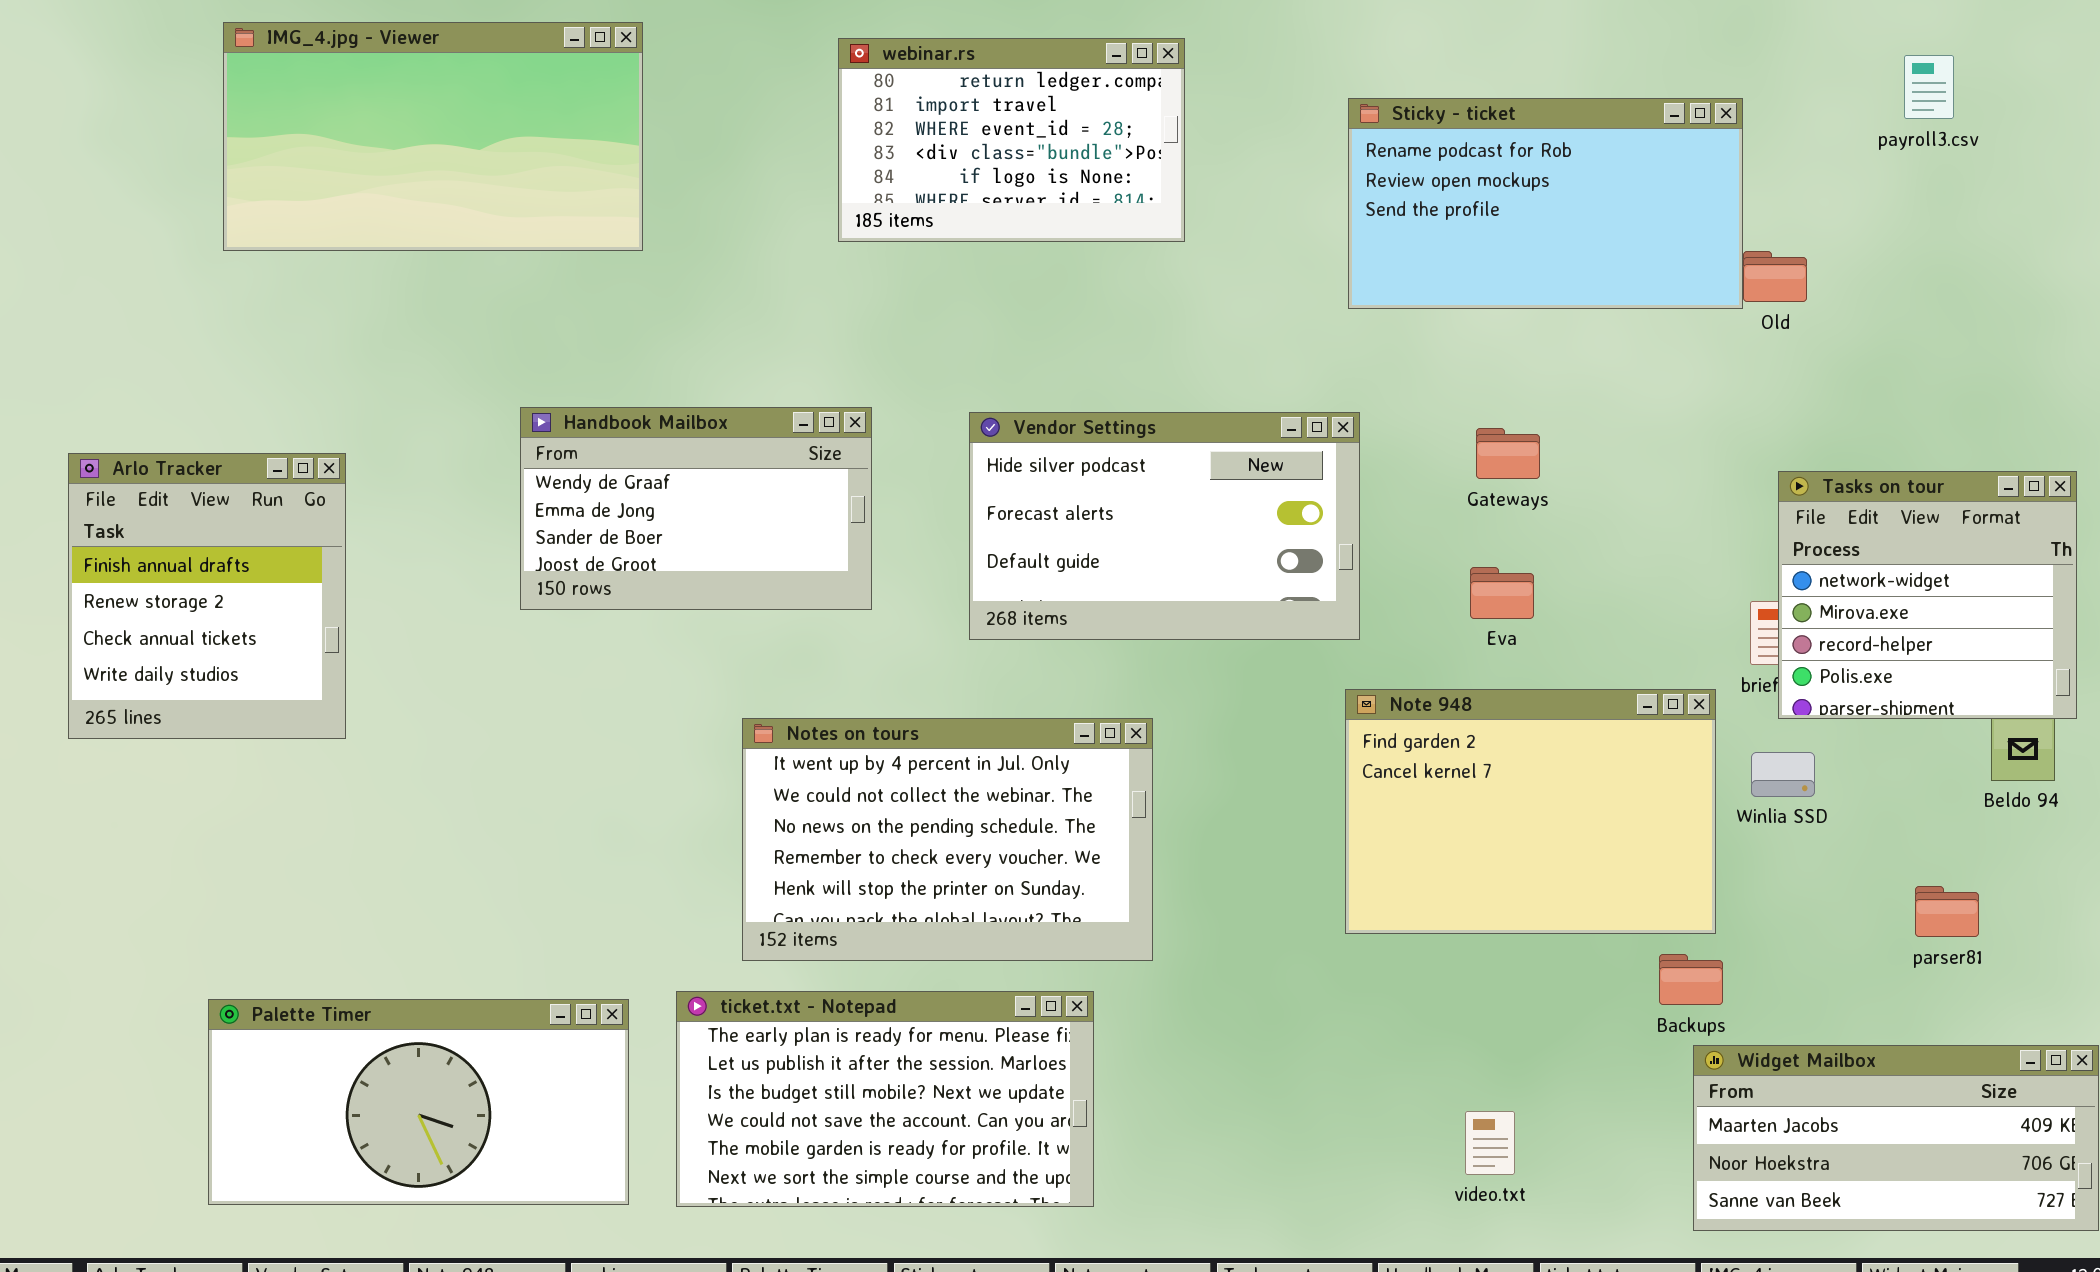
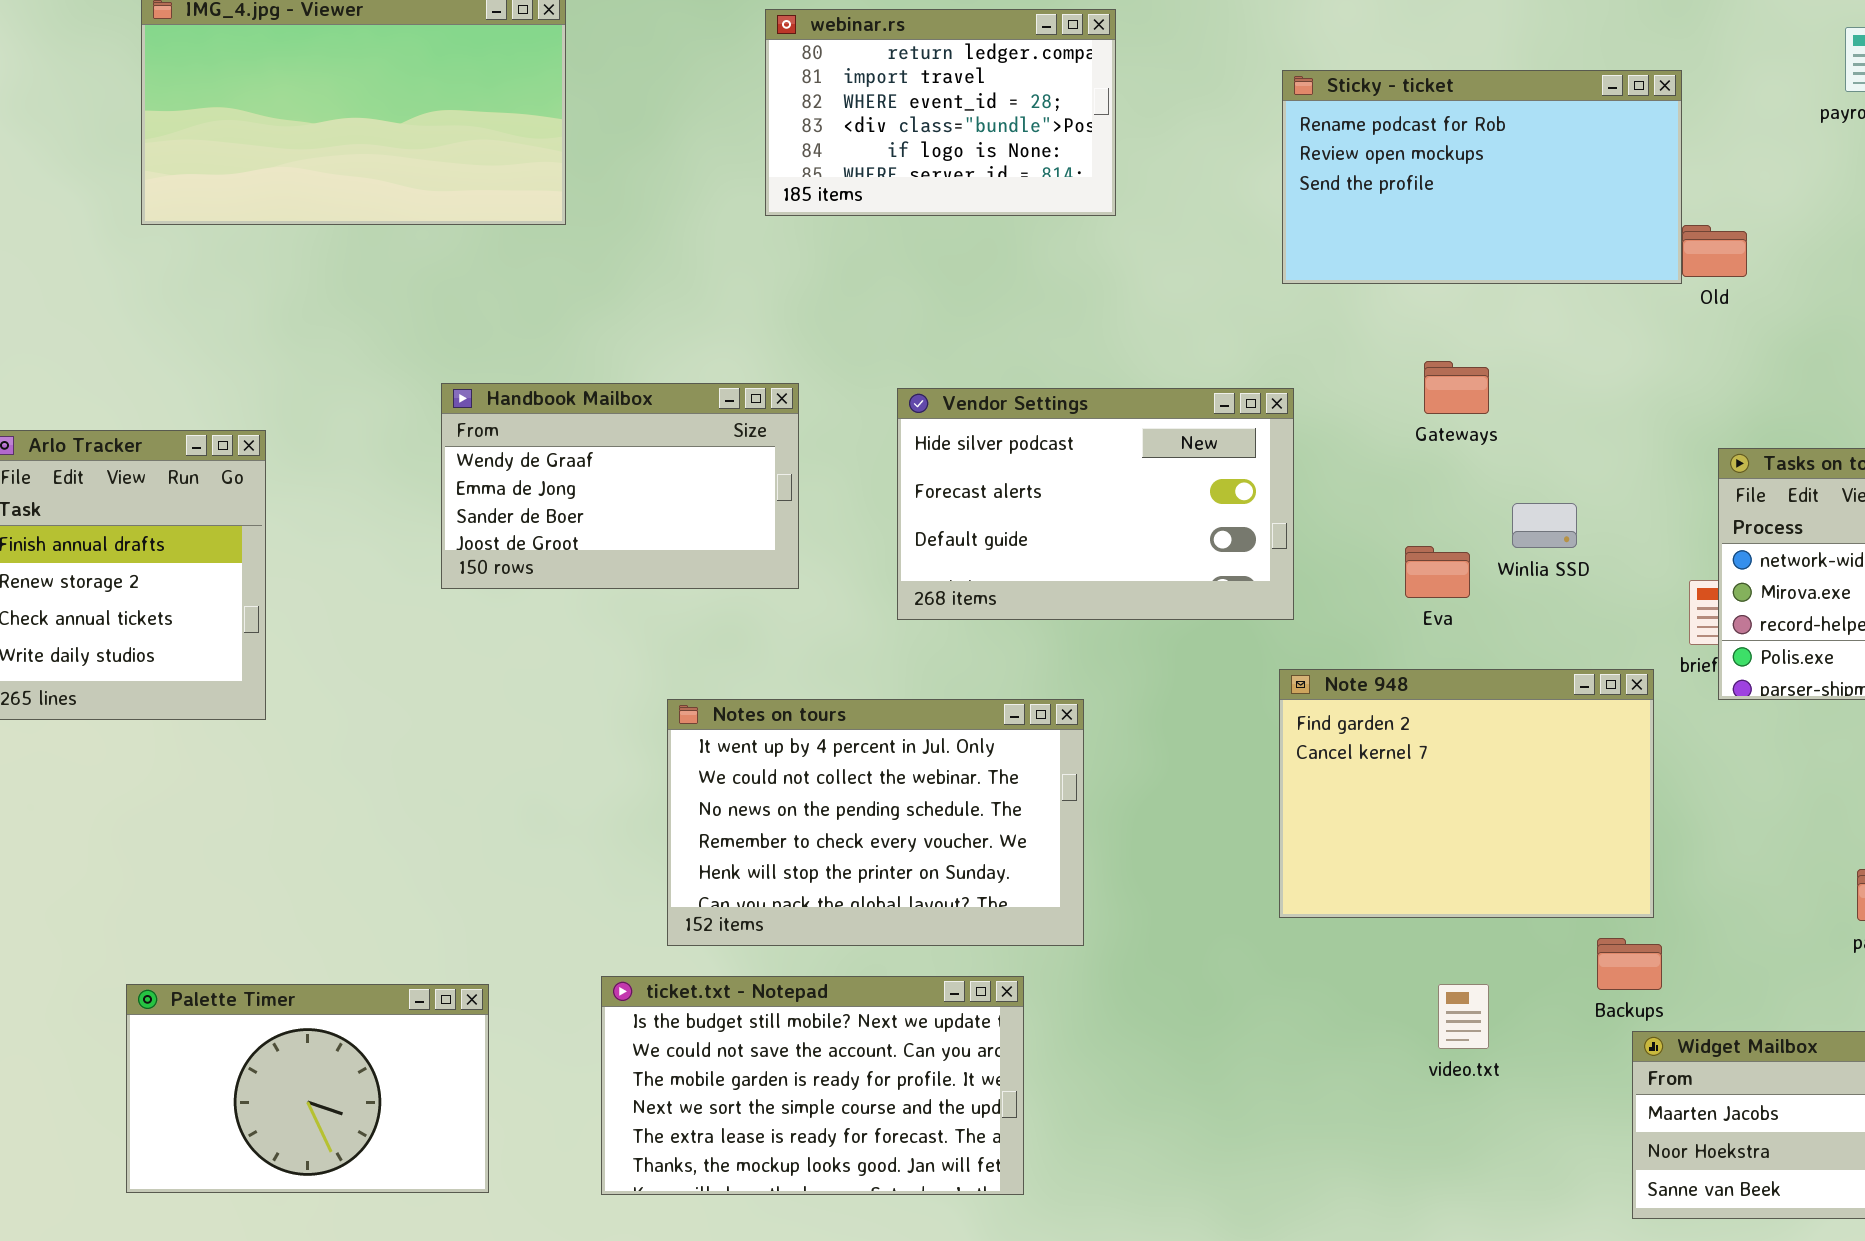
Gateways: [1476,428,1540,479] -> [1424,361,1489,414], moved
Winlia SSD: [1751,752,1815,797] -> [1512,503,1577,548], moved
ticket.txt - Notepad: [676,991,1094,1207] -> [601,976,1024,1195], scrolled down 2 rows
Palette Timer: [208,999,629,1205] -> [126,984,489,1193], resized
video.txt: [1465,1111,1515,1175] -> [1438,984,1489,1049], moved

